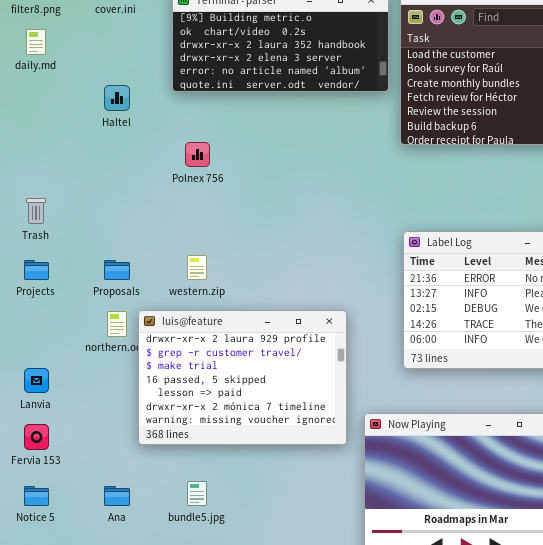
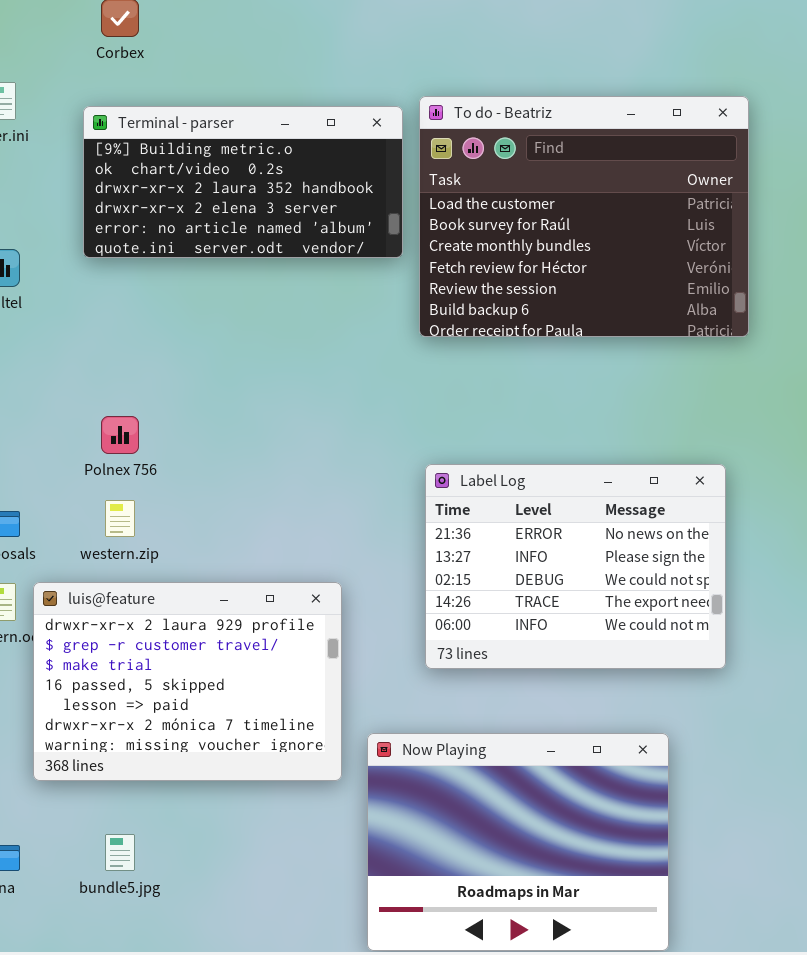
Polnex 756: [185,142,210,167] -> [101,416,139,454], moved

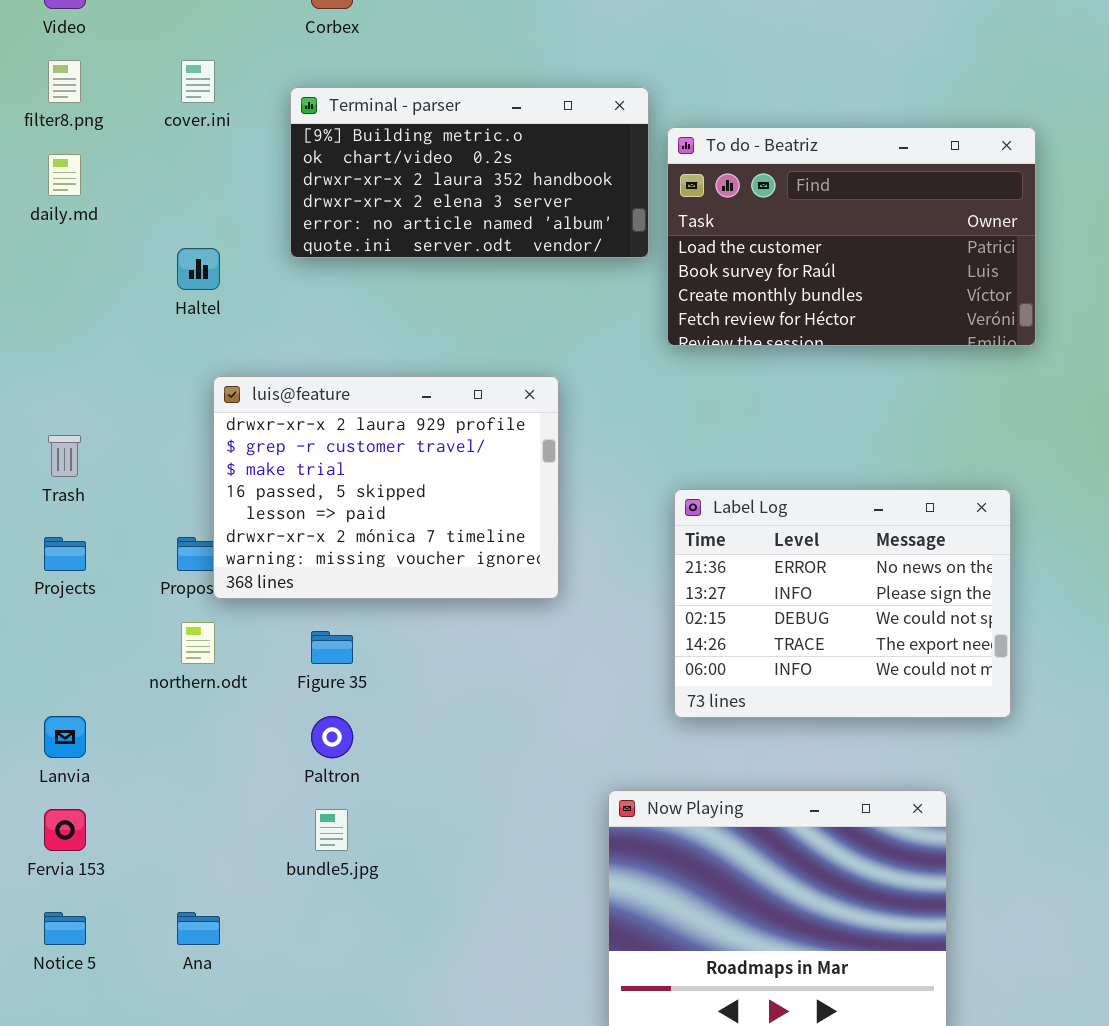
To do - Beatriz: [419,96,749,337] -> [667,127,1036,346], resized
luis@feature: [33,582,342,781] -> [213,376,559,599], moved
bundle5.jpg: [105,834,135,871] -> [315,809,348,851], moved

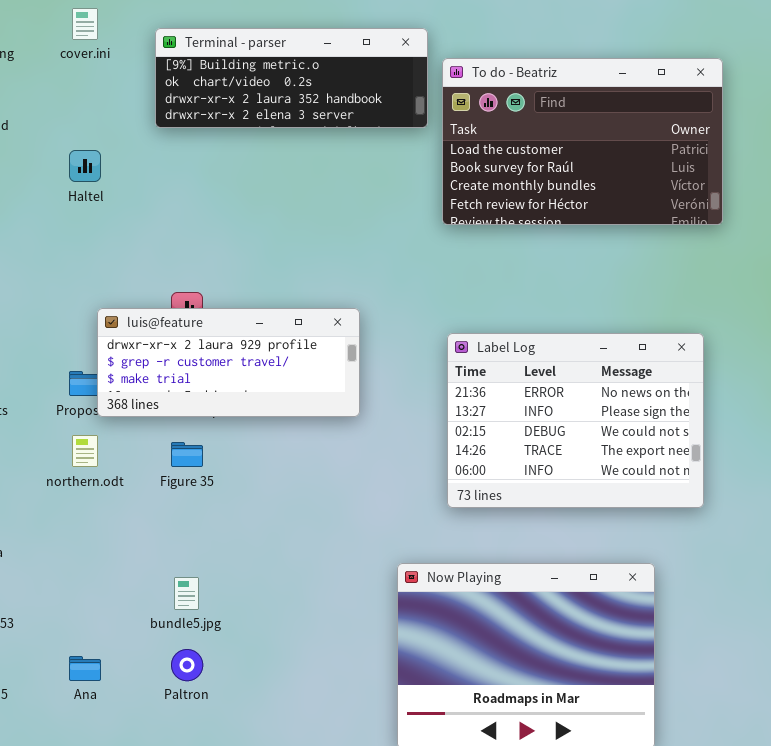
Terminal - parser: [290,87,649,258] -> [155,28,428,128], resized
luis@feature: [213,376,559,599] -> [97,308,360,417], resized
Paltron: [311,716,353,758] -> [171,649,203,681], moved

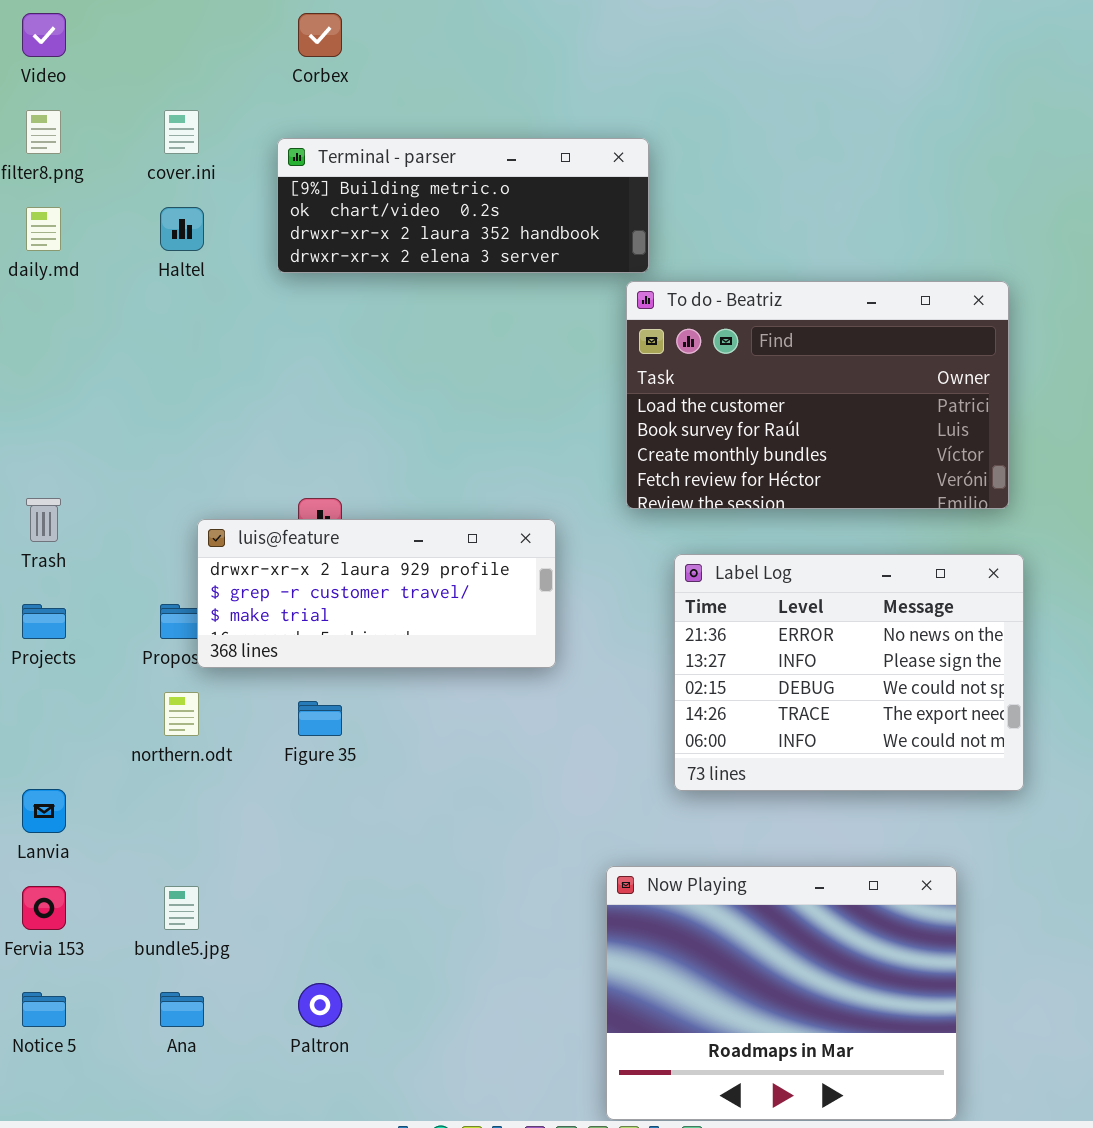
To do - Beatriz: [442,58,723,225] -> [626,281,1009,509], moved
Haltel: [69,150,101,182] -> [160,207,204,251], moved
bundle5.jpg: [174,577,199,610] -> [164,886,199,930], moved

